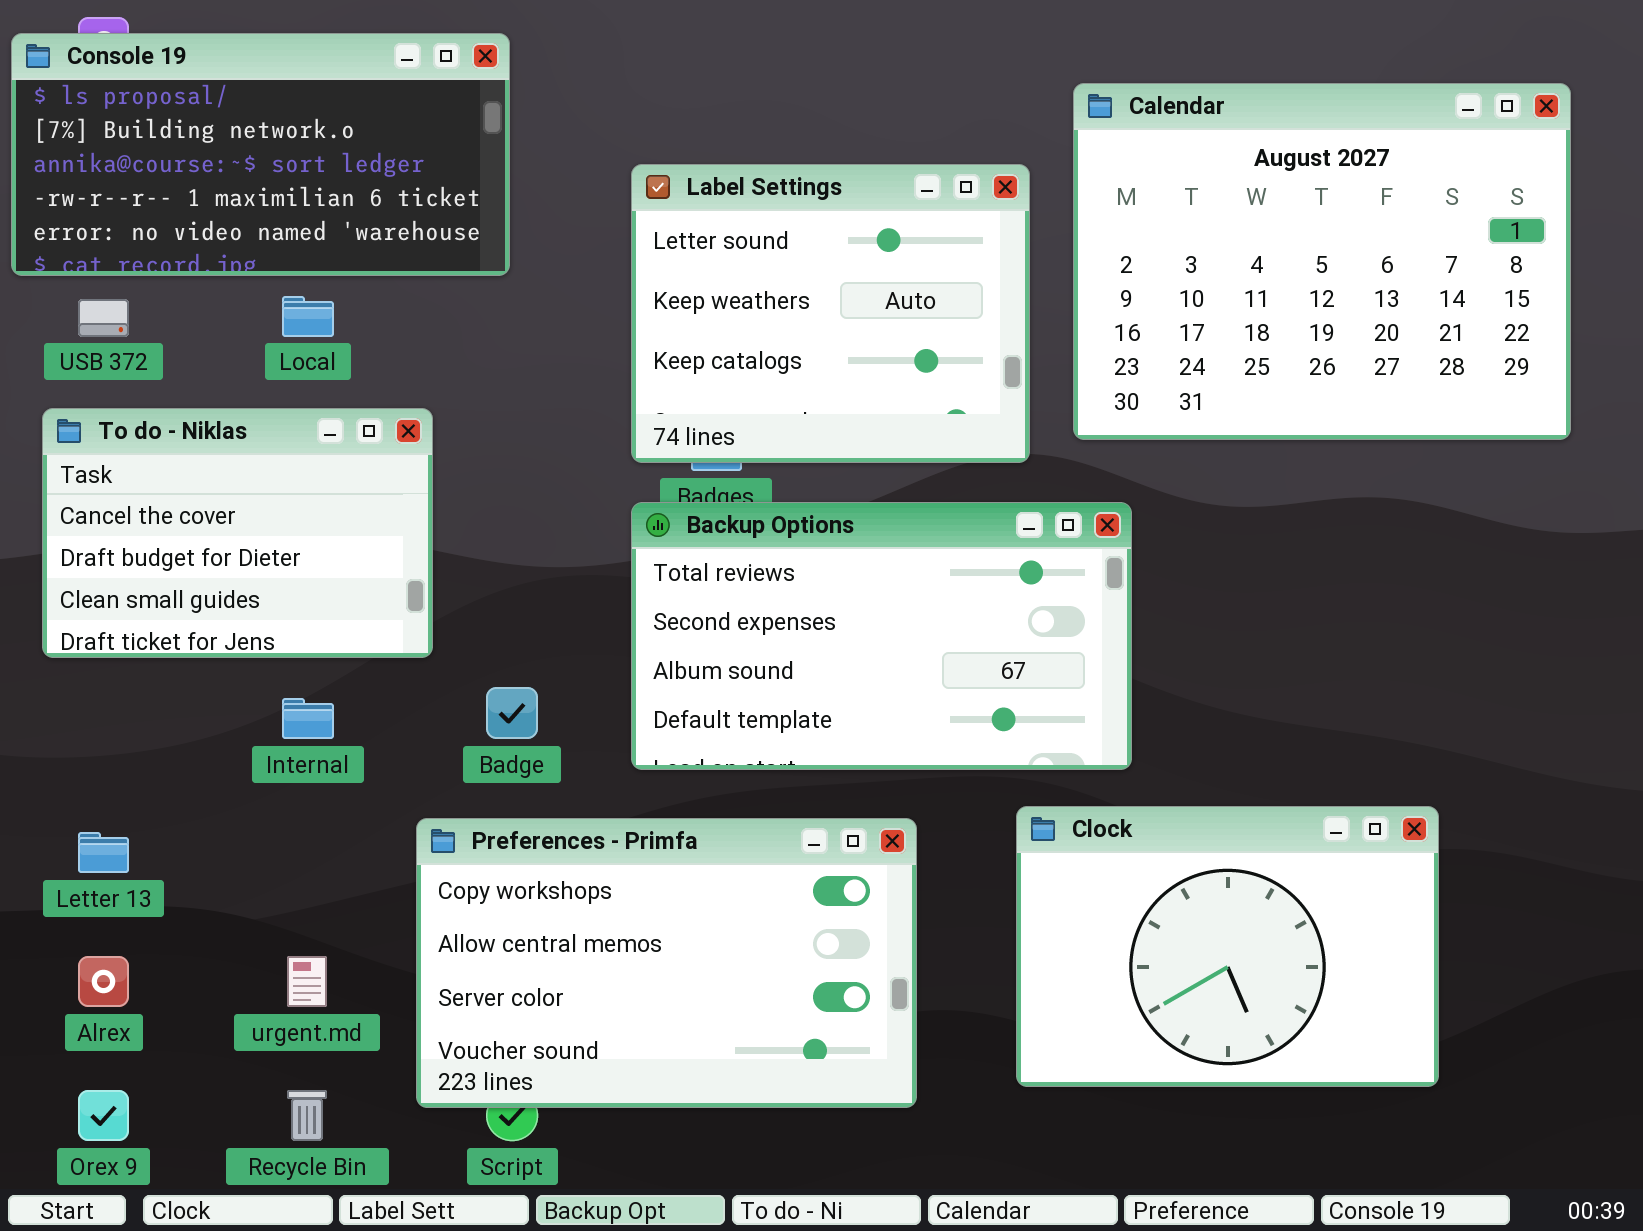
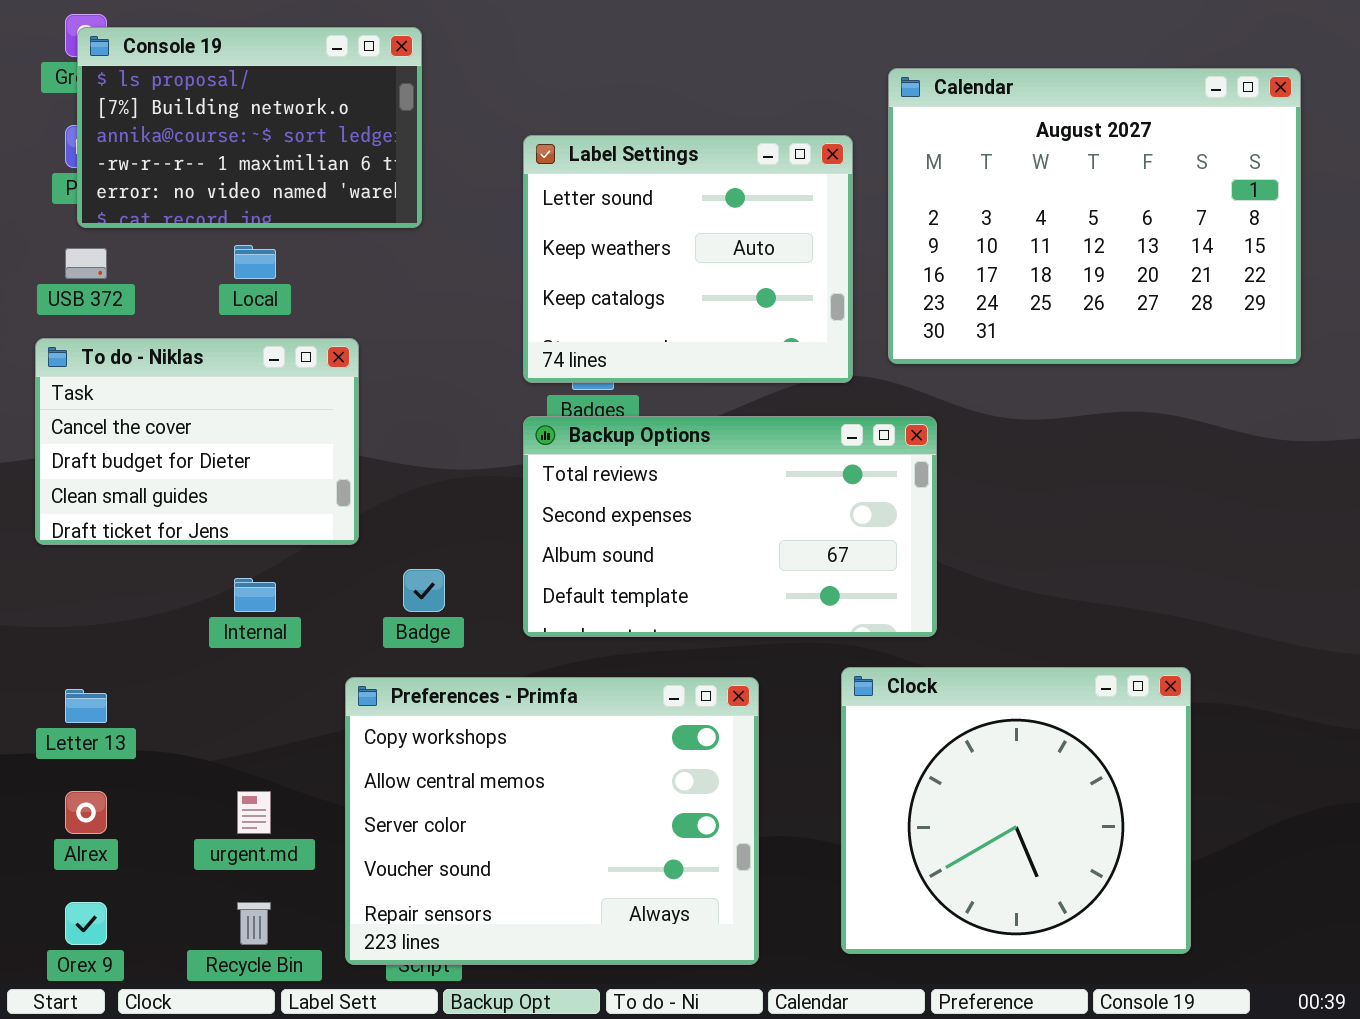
Console 19: [11,33,510,276] -> [77,27,422,228], resized
Clock: [1016,806,1439,1087] -> [841,667,1191,954], resized
Preferences - Primfa: [416,818,917,1108] -> [345,677,759,965], resized

